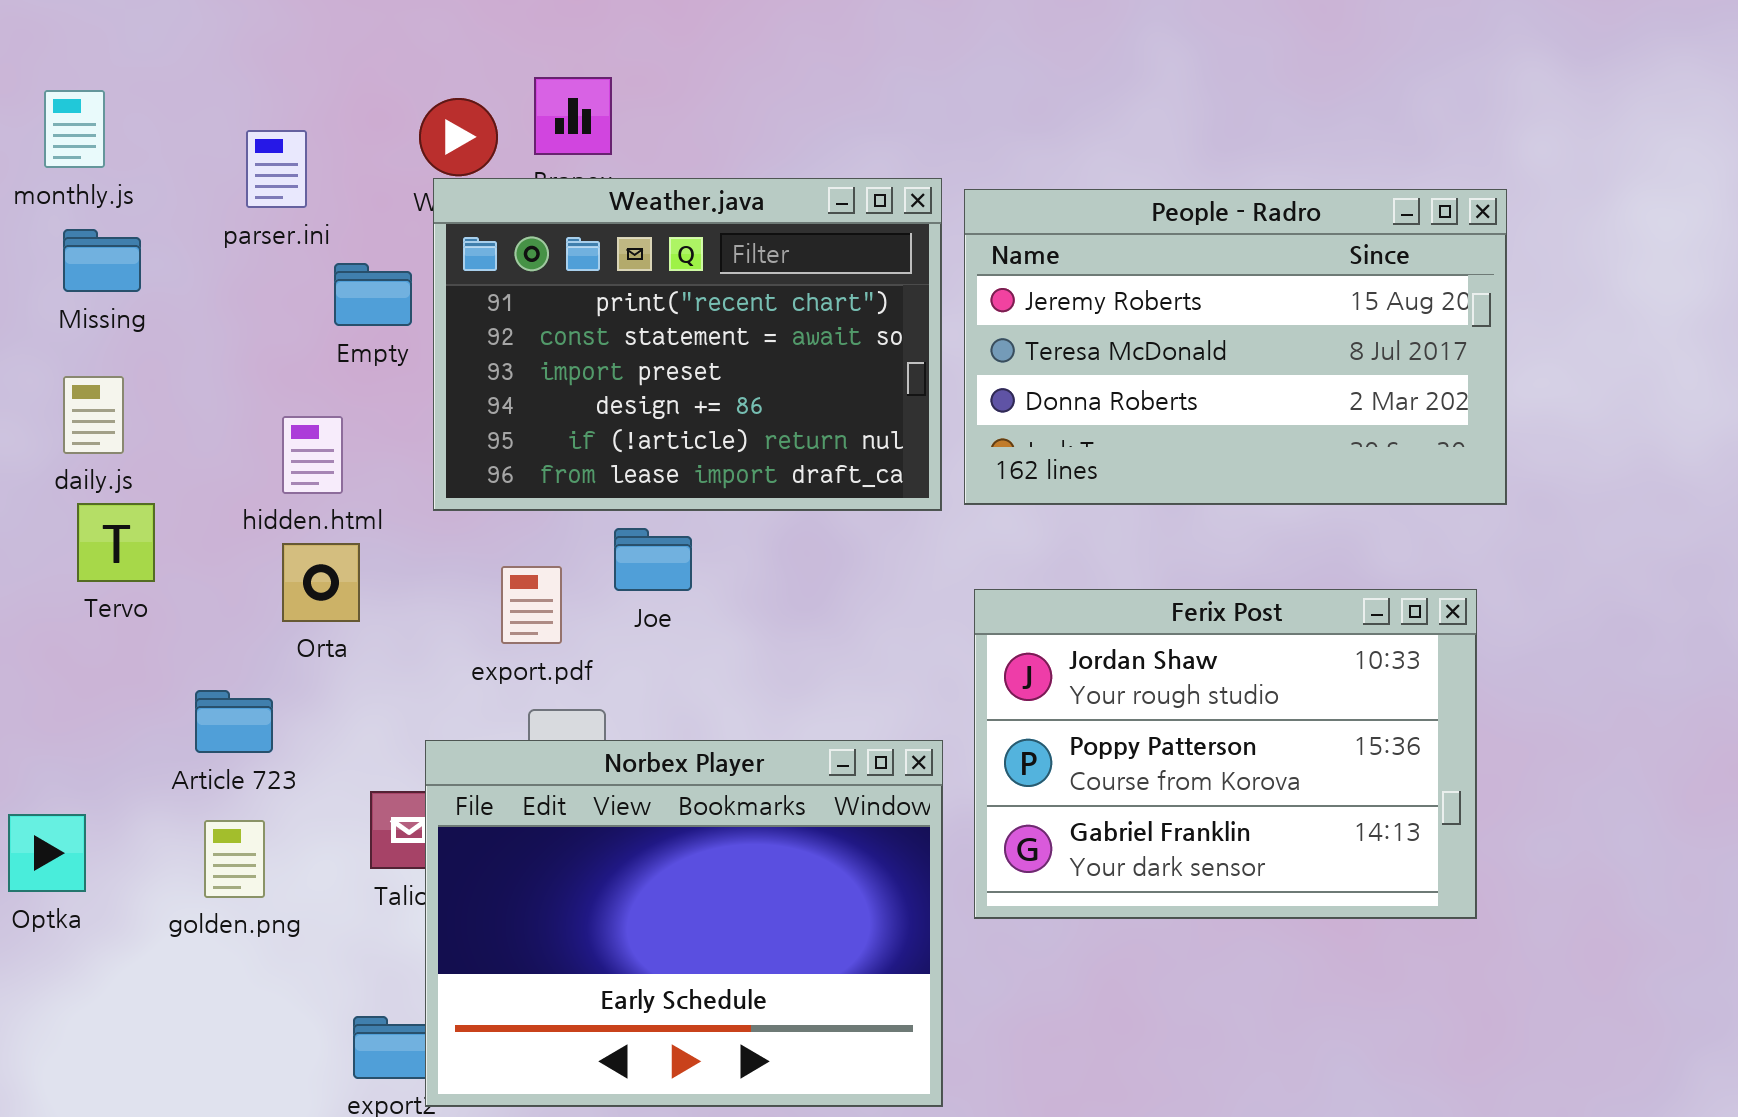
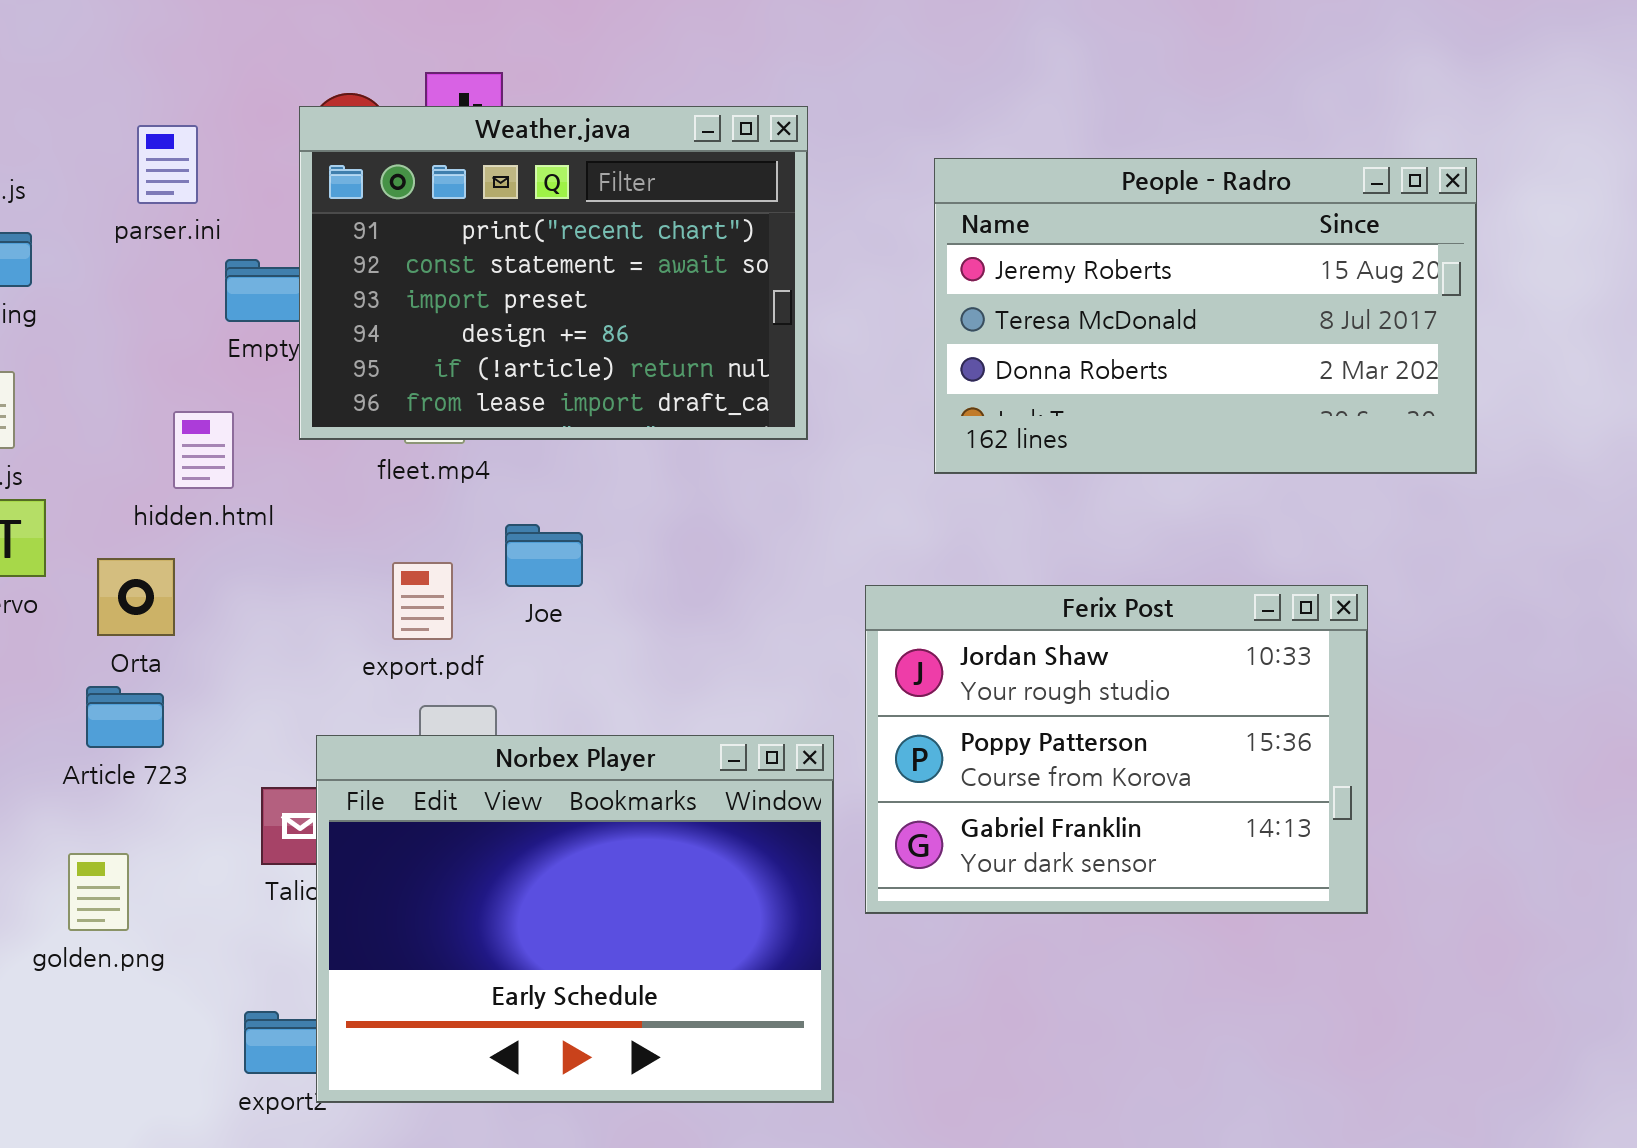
Weather.java: [433,178,942,511] -> [299,106,808,440], moved
People - Radro: [964,189,1507,505] -> [934,158,1477,474], moved
Orta: [282,543,360,622] -> [97,558,175,636], moved
golden.png: [204,820,265,898] -> [68,853,129,931], moved

